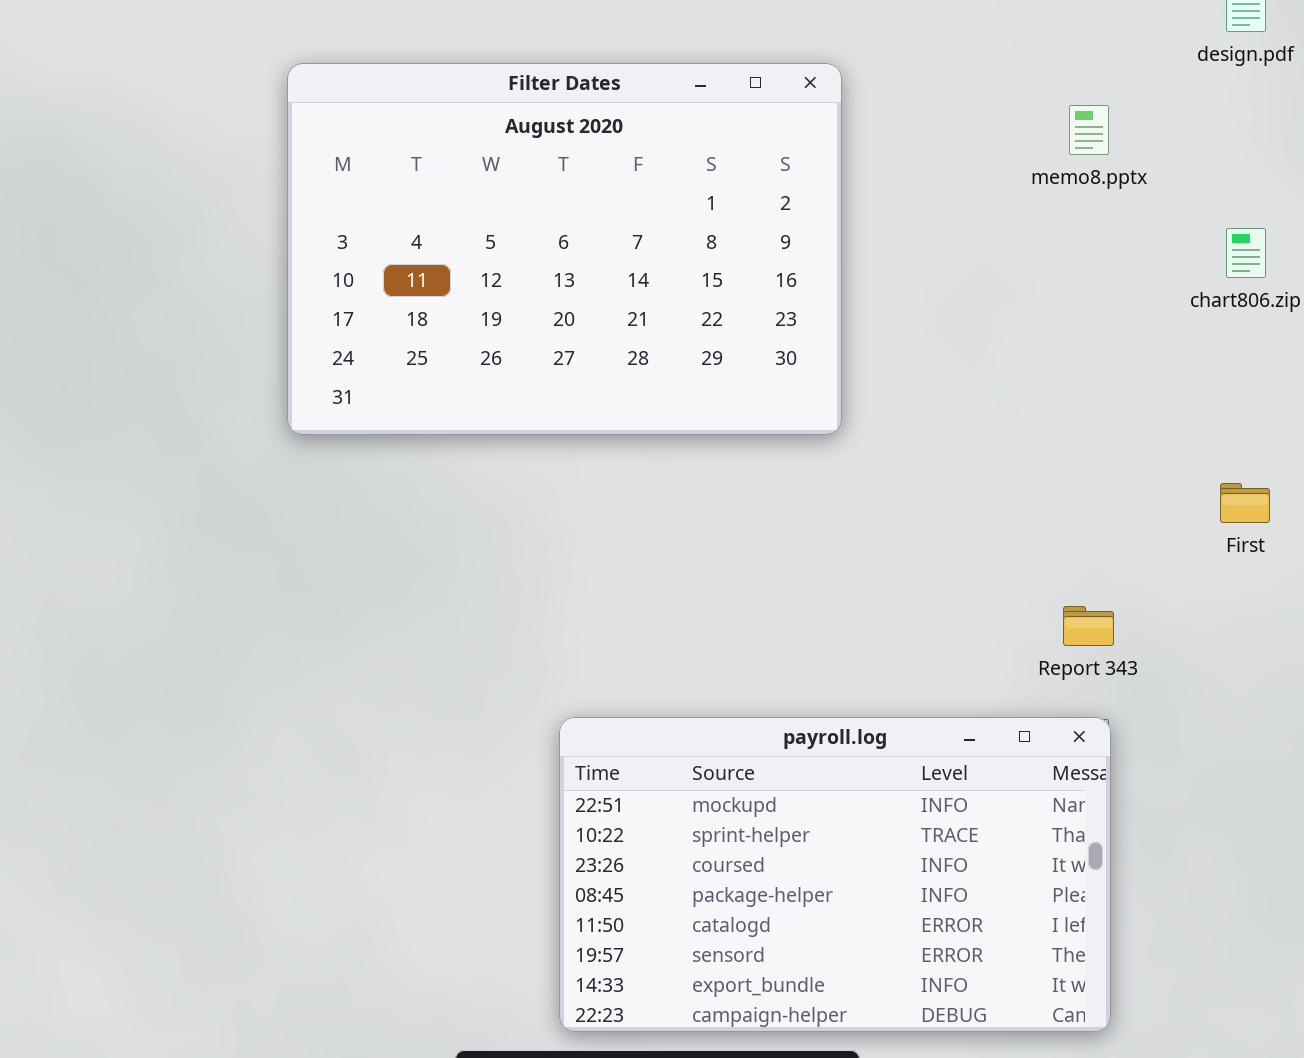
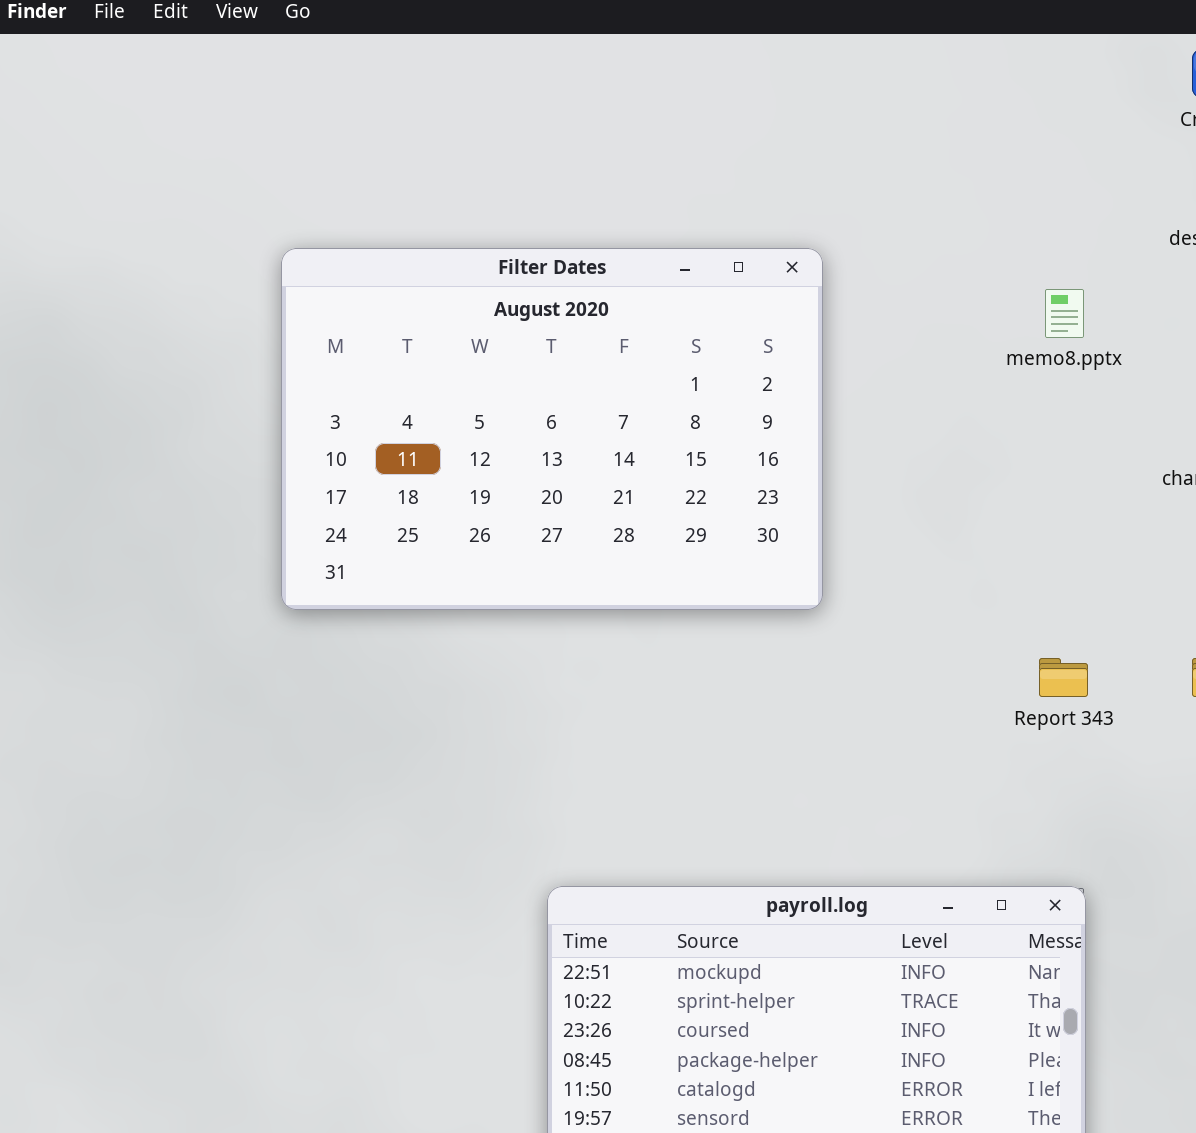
Report 343: [1063,606,1114,646] -> [1039,658,1088,697], moved

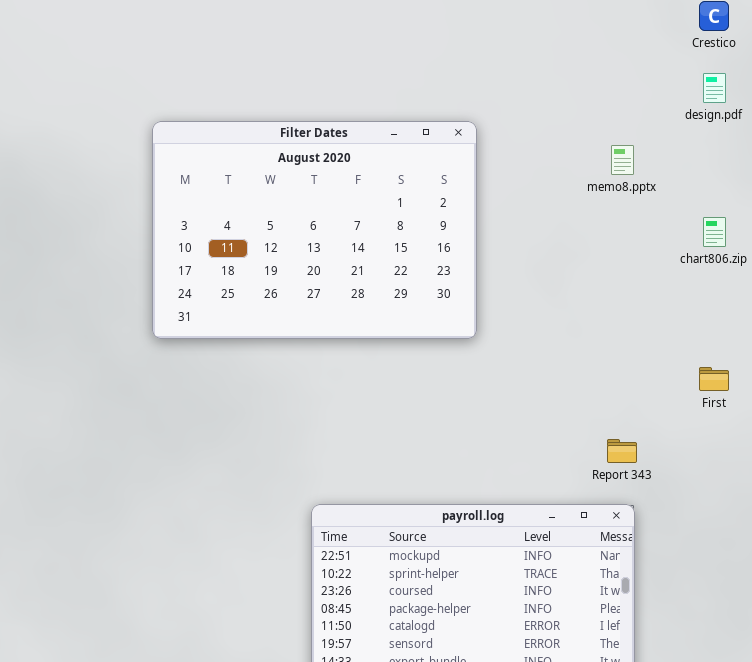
Report 343: [1039,658,1088,697] -> [607,439,637,463], moved

